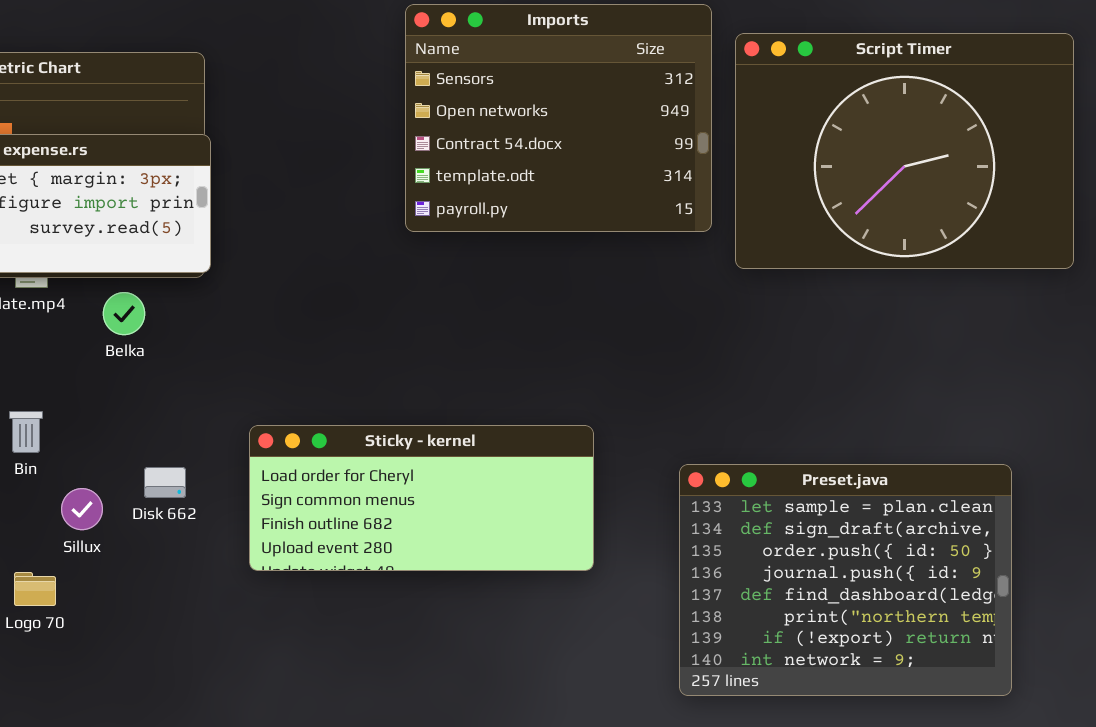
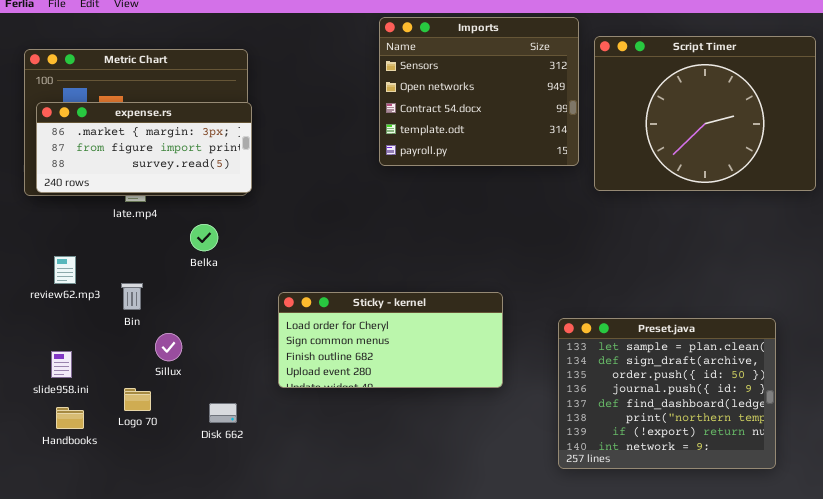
Belka: [103,292,145,335] -> [190,224,218,251], moved
Disk 662: [144,467,186,498] -> [209,403,237,423], moved

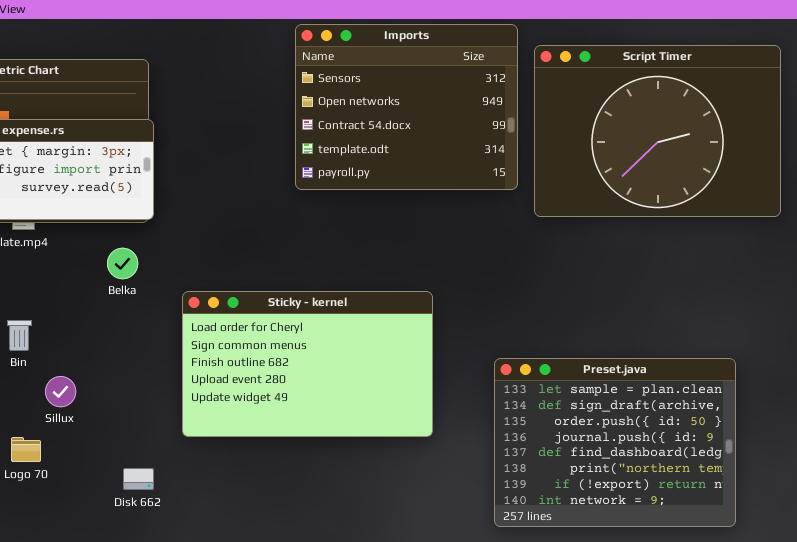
Belka: [190,224,218,251] -> [107,248,138,279], moved
Sticky - kernel: [278,292,503,388] -> [182,291,433,437], resized
Disk 662: [209,403,237,423] -> [123,468,154,490], moved

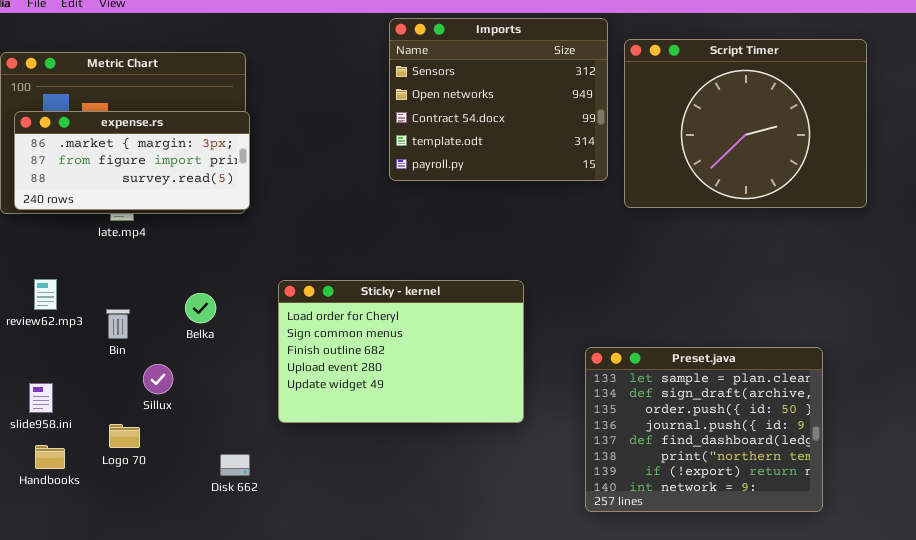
Belka: [107,248,138,279] -> [185,293,216,323], moved

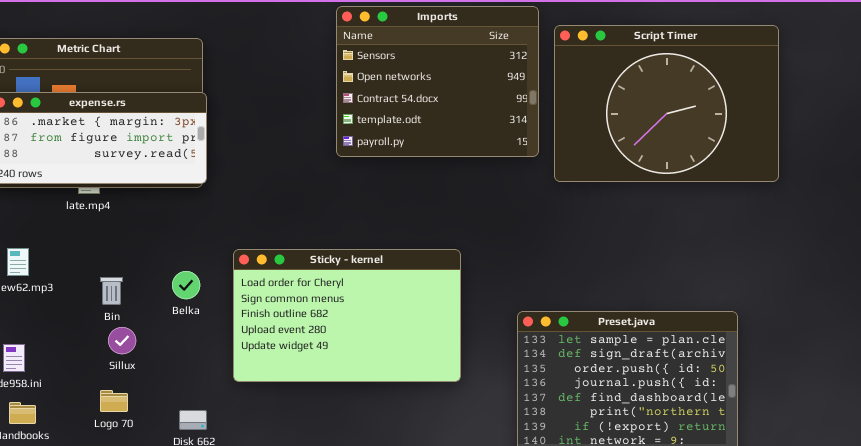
Belka: [185,293,216,323] -> [172,271,200,299], moved
Bin: [106,309,130,339] -> [100,277,123,305], moved
Logo 70: [109,424,140,448] -> [100,390,128,412], moved

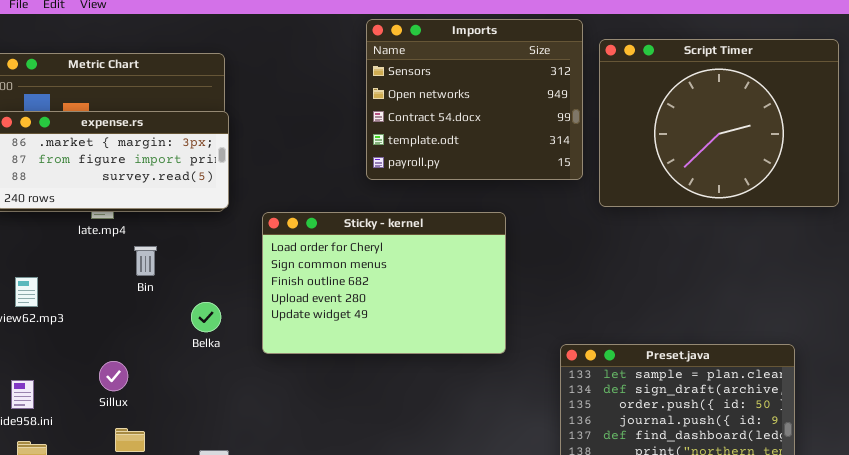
Sticky - kernel: [233,249,461,382] -> [262,212,506,354], moved
Bin: [100,277,123,305] -> [134,246,157,276], moved
Sillux: [108,327,136,354] -> [99,361,128,391], moved

